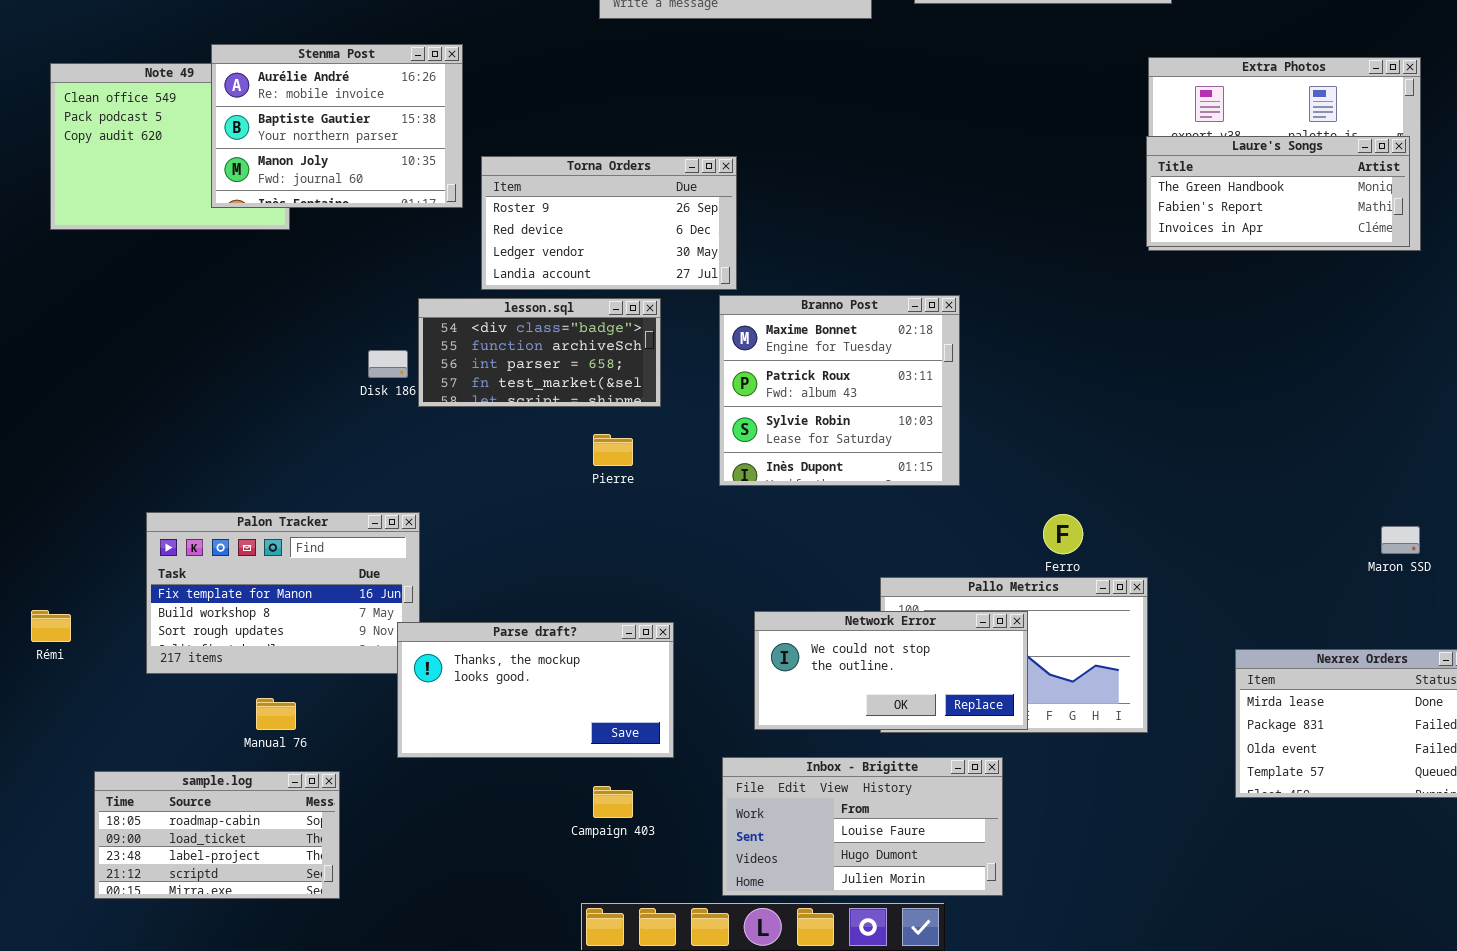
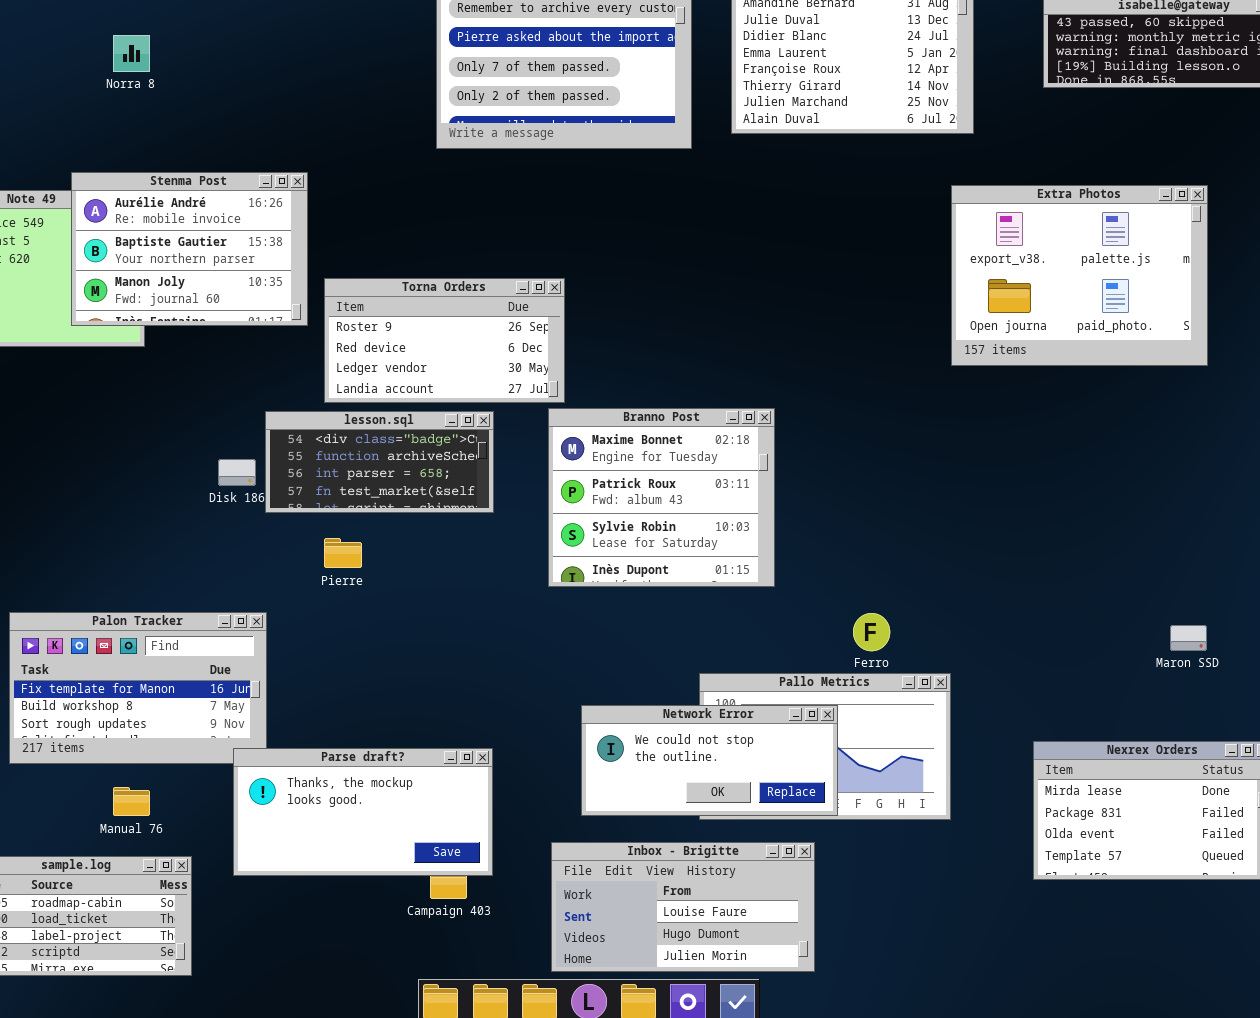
Laure's Songs: [1146,136,1410,247] -> none, closed
Pierre: [593,434,633,466] -> [324,538,362,568], moved
Parse draft?: [397,622,674,758] -> [233,748,493,876], moved

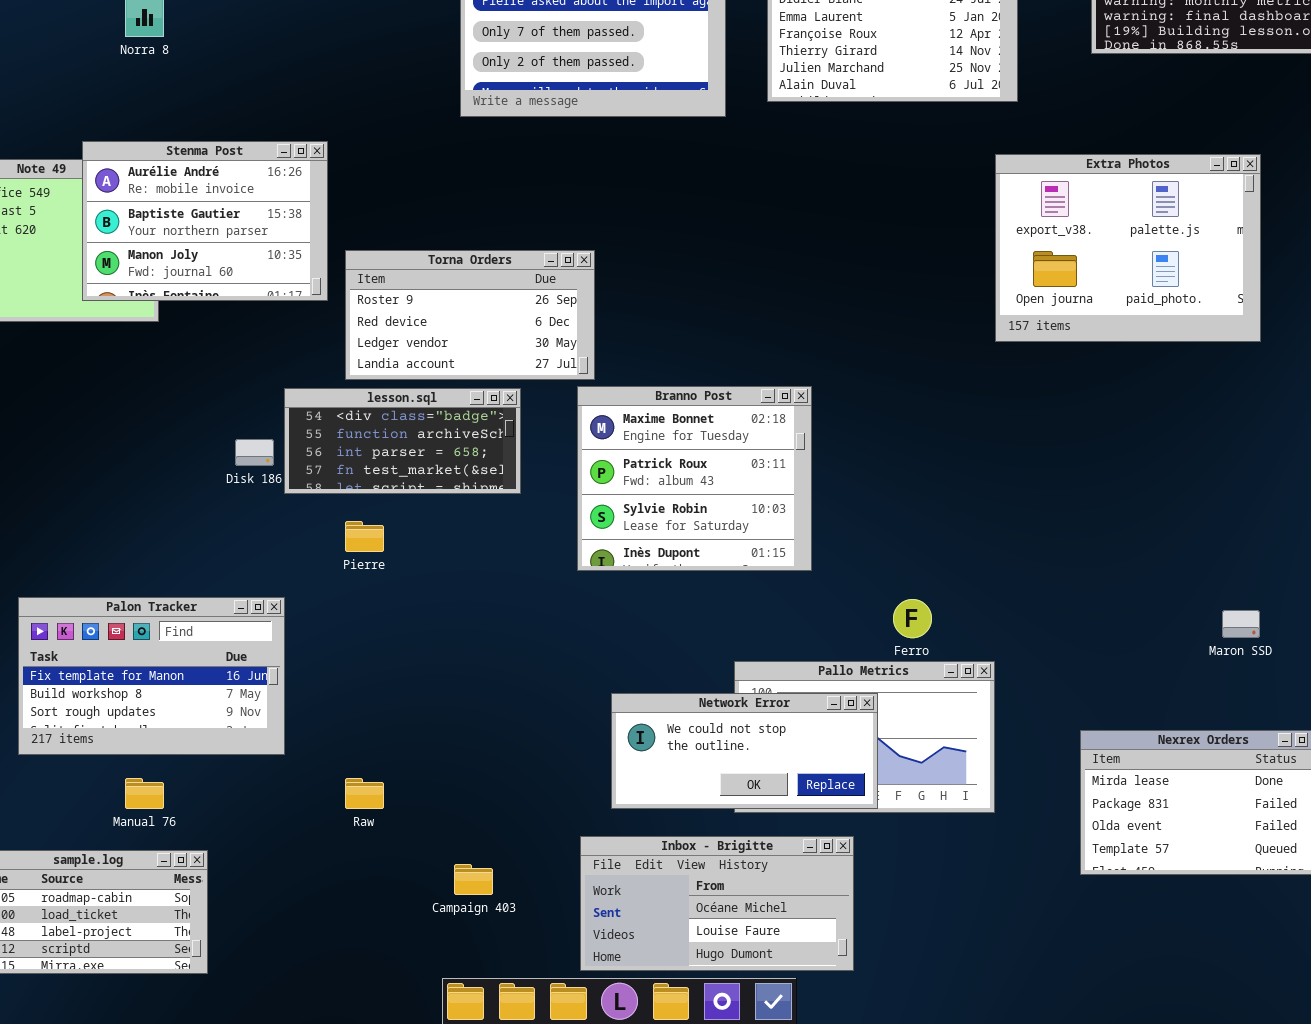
Parse draft?: [233,748,493,876] -> none, closed
Inbox - Brigitte: [551,842,815,972] -> [580,836,854,971], scrolled up 1 row

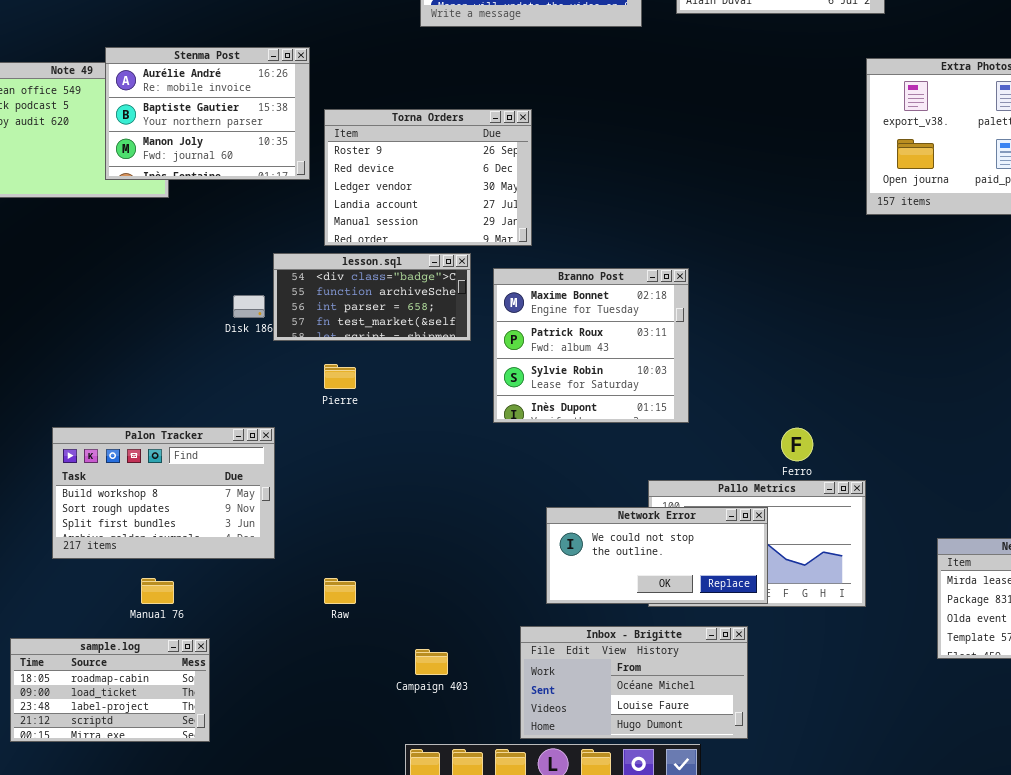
Torna Orders: [345,250,595,380] -> [324,109,532,246], resized
Branno Post: [577,386,812,571] -> [493,268,689,423], moved
Palon Tracker: [18,597,285,755] -> [52,427,275,559], scrolled down 1 row

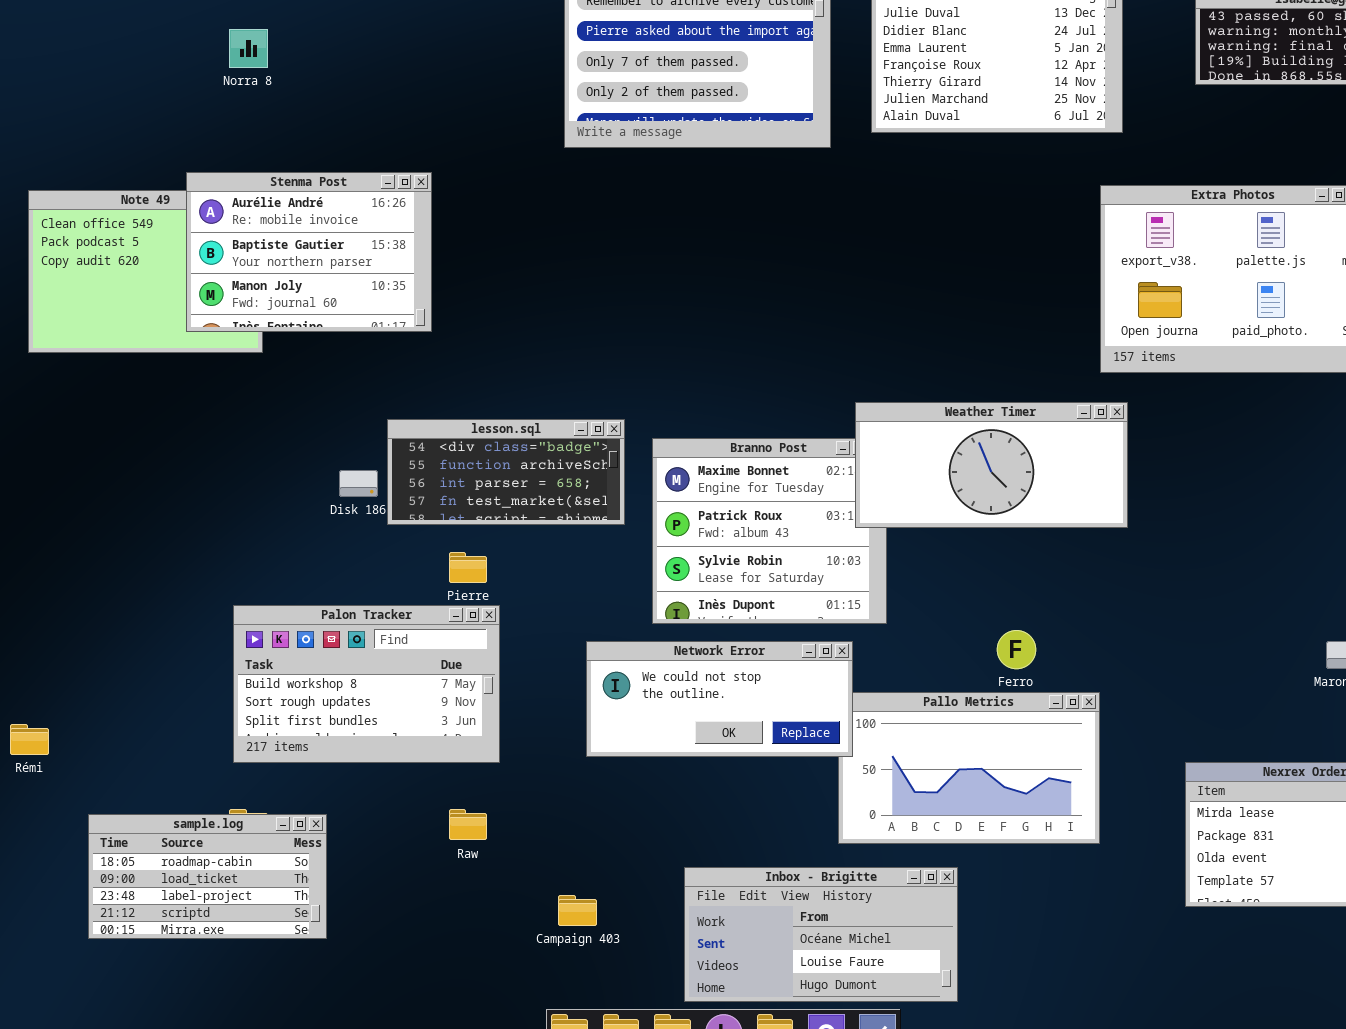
Torna Orders: [324,109,532,246] -> none, closed
Weather Timer: none -> [855,402,1128,528], opened
Palon Tracker: [52,427,275,559] -> [233,605,500,763], moved
Network Error: [546,507,768,604] -> [586,641,853,757], moved
sample.log: [10,638,210,742] -> [88,814,327,939], moved

